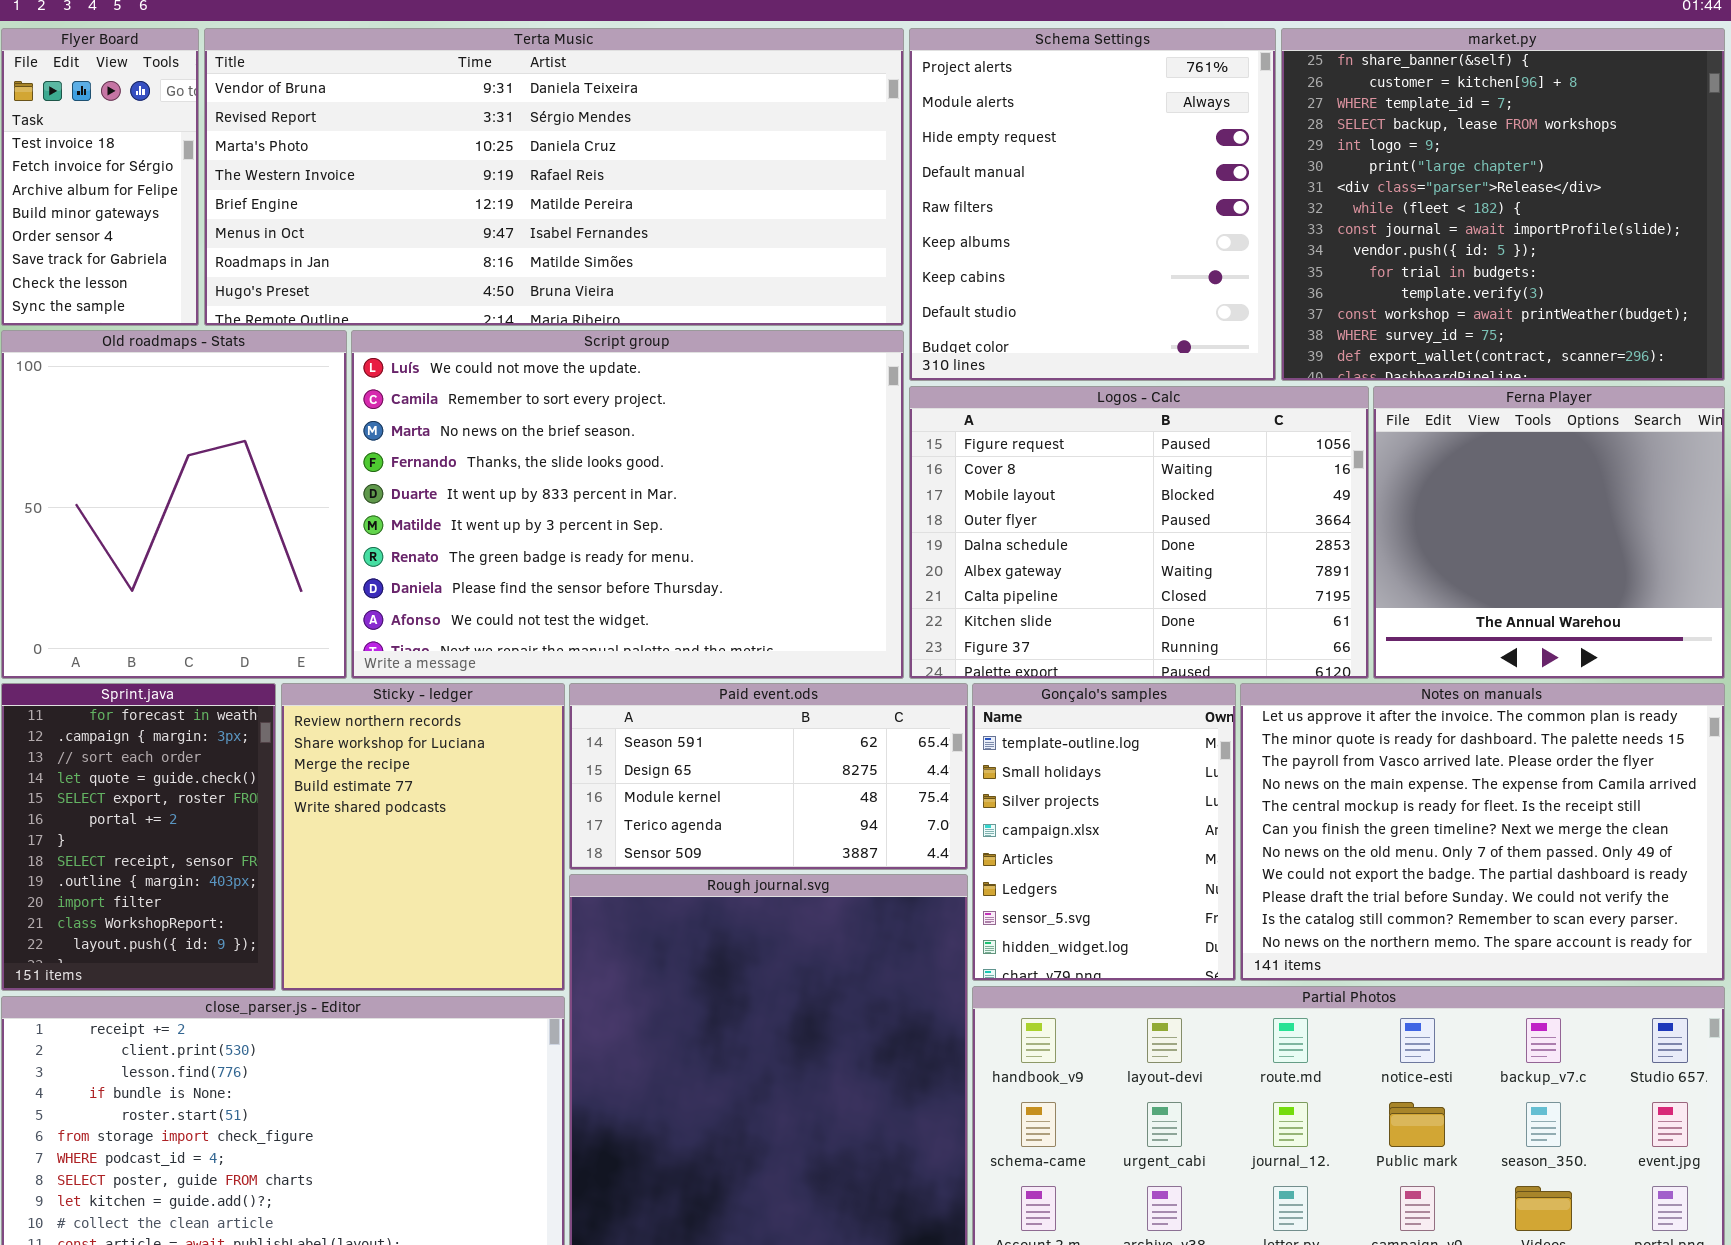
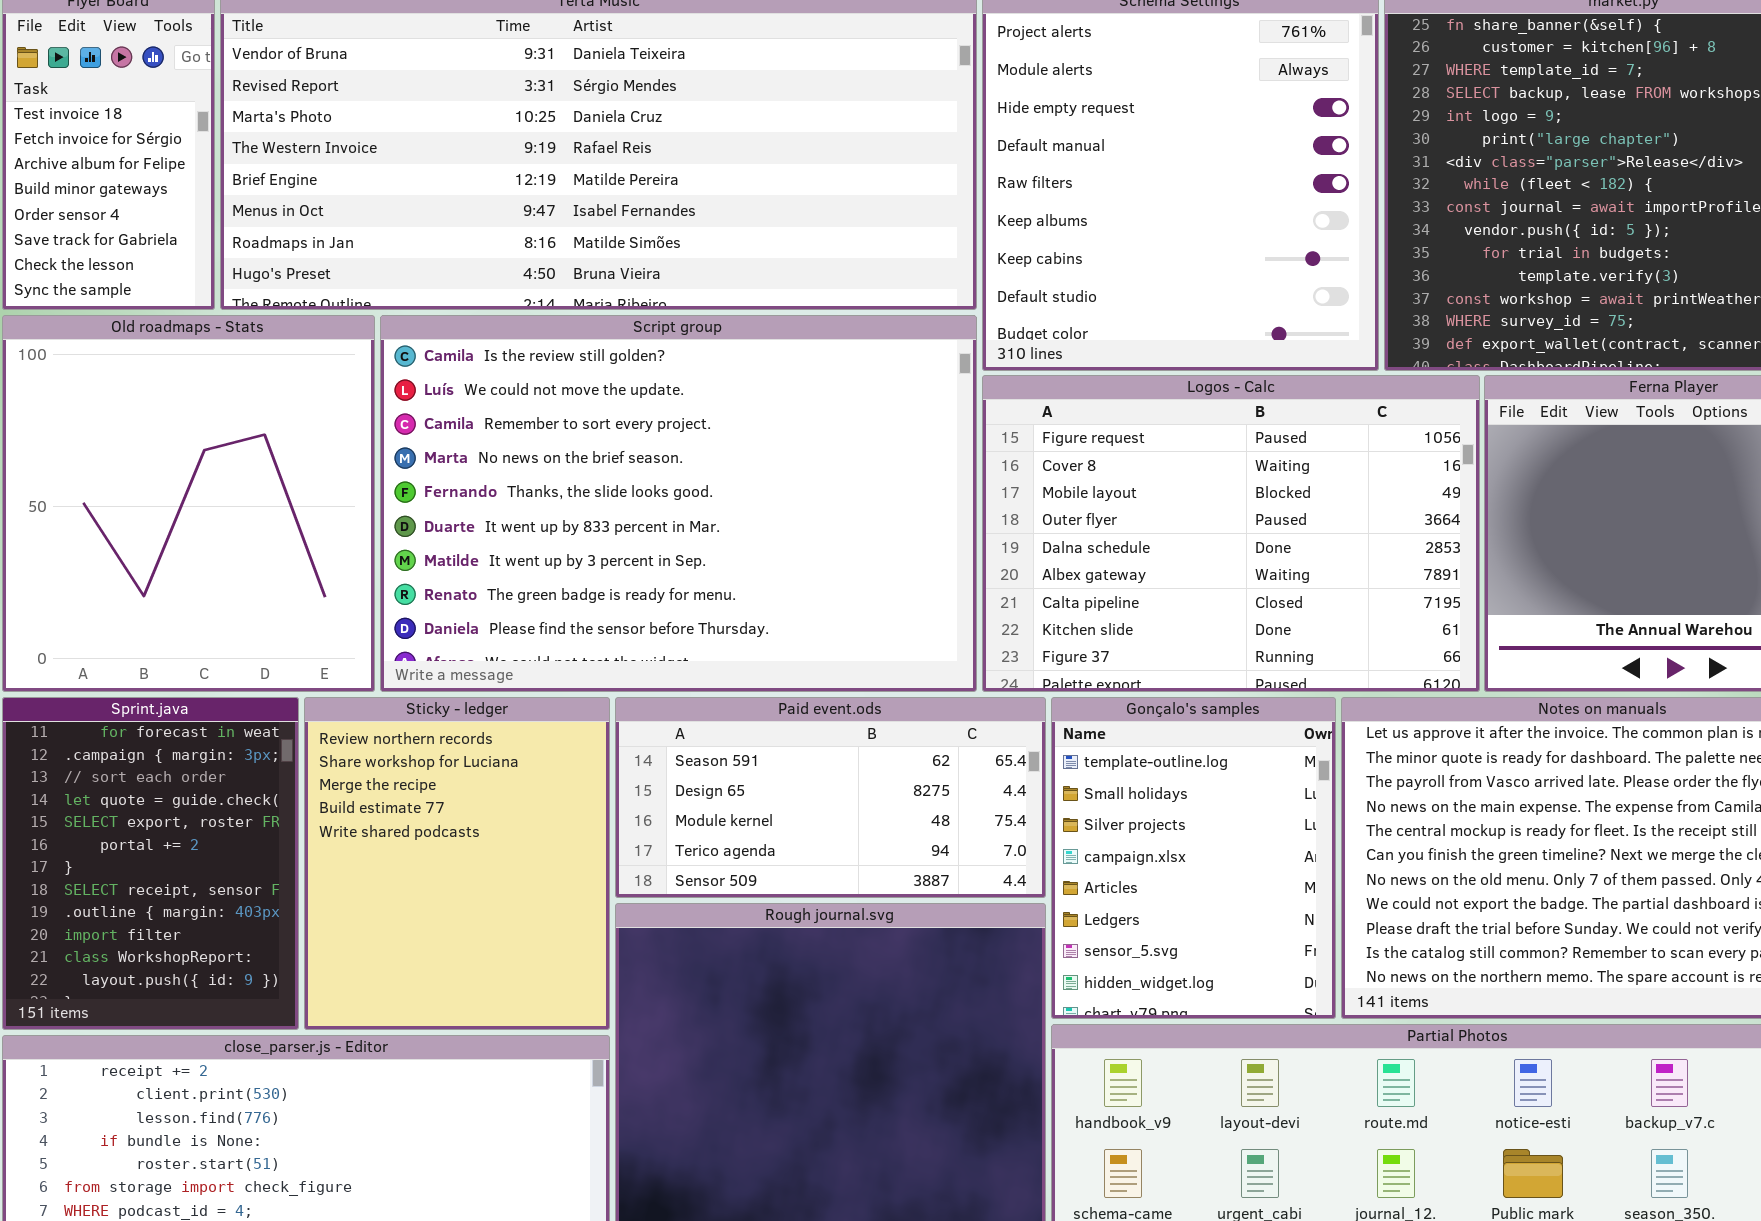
Script group: [351,330,904,679] -> [380,315,977,692], scrolled up 1 row

